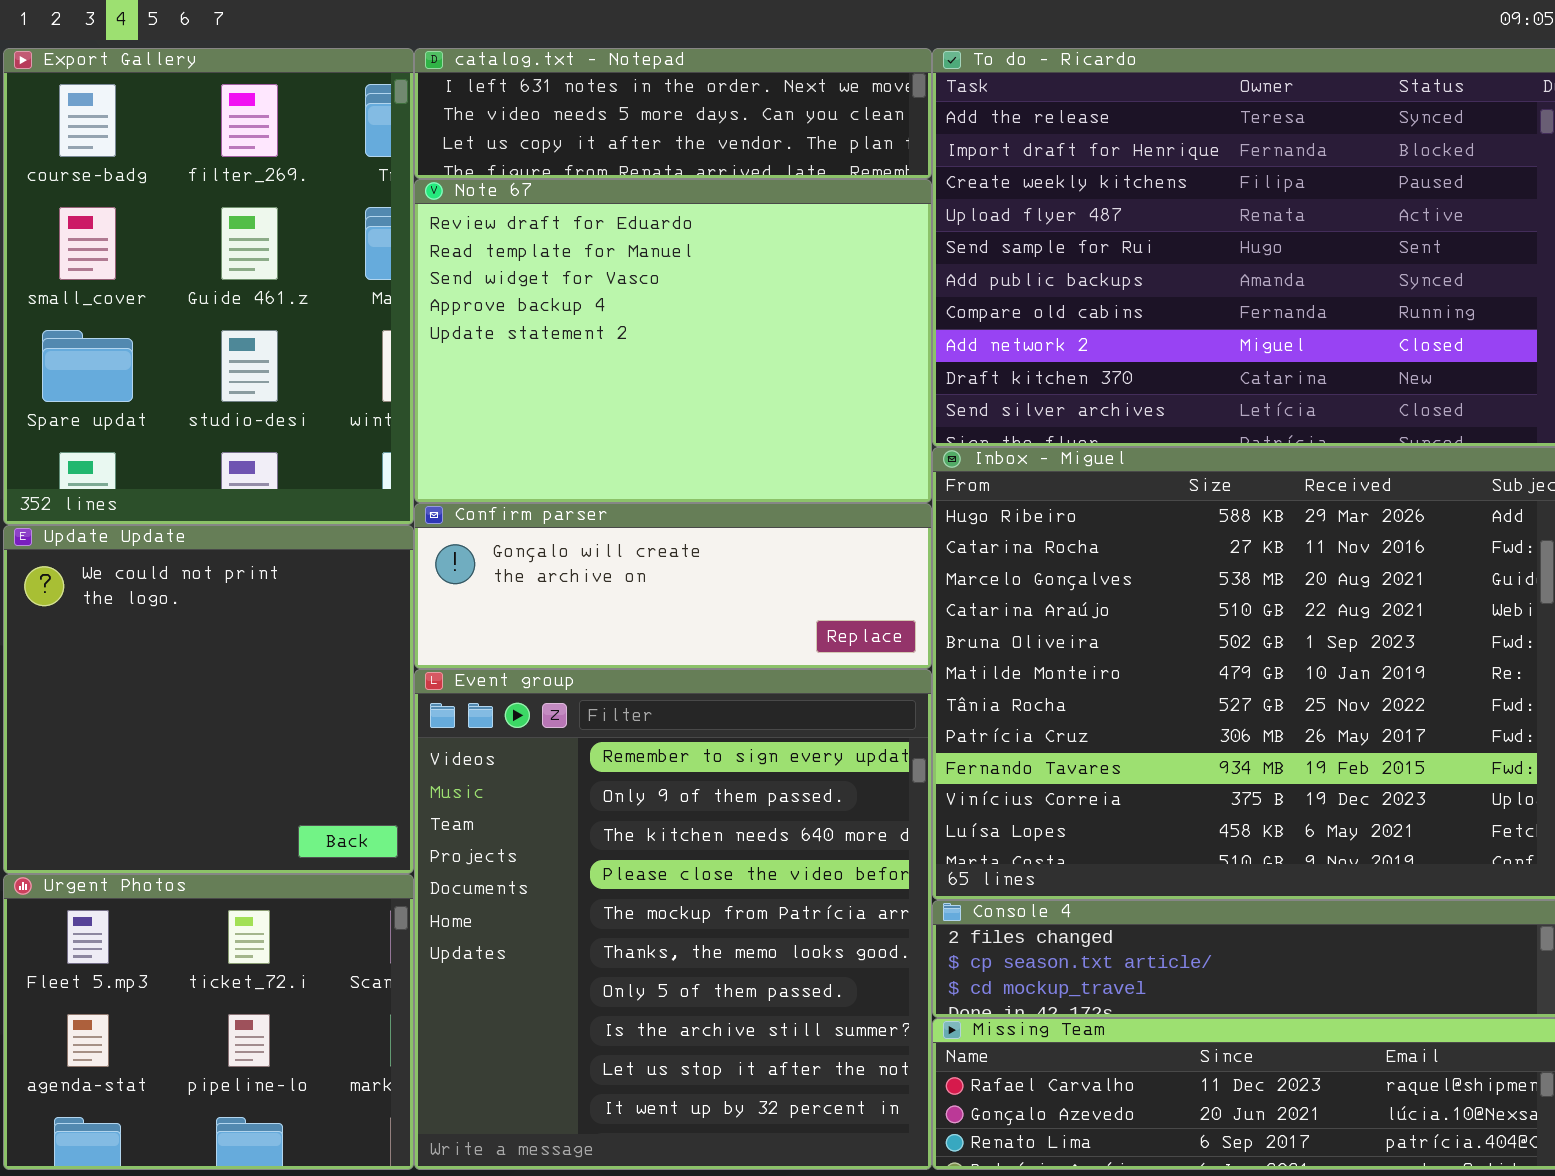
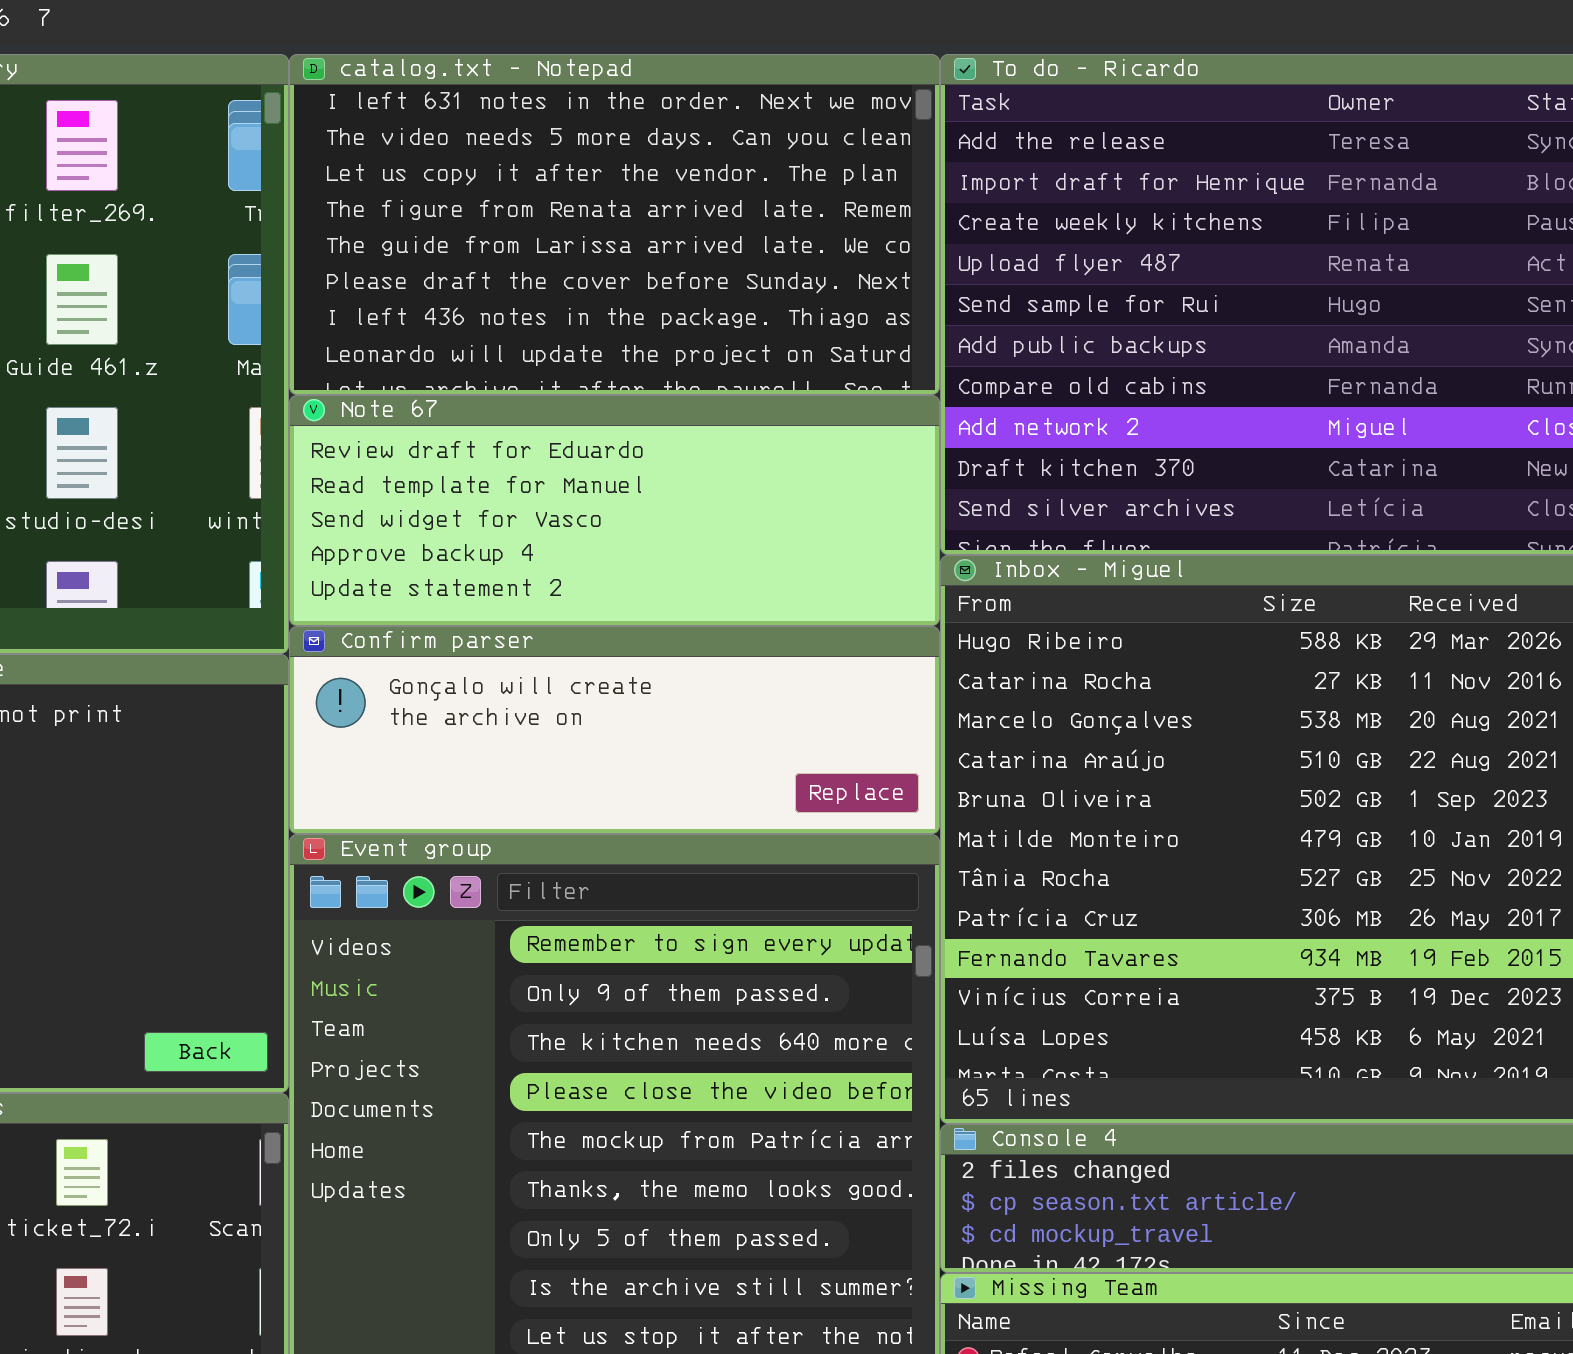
catalog.txt - Notepad: [414,48,932,179] -> [289,54,940,395], resized
Note 67: [414,179,932,503] -> [289,395,940,626], resized

